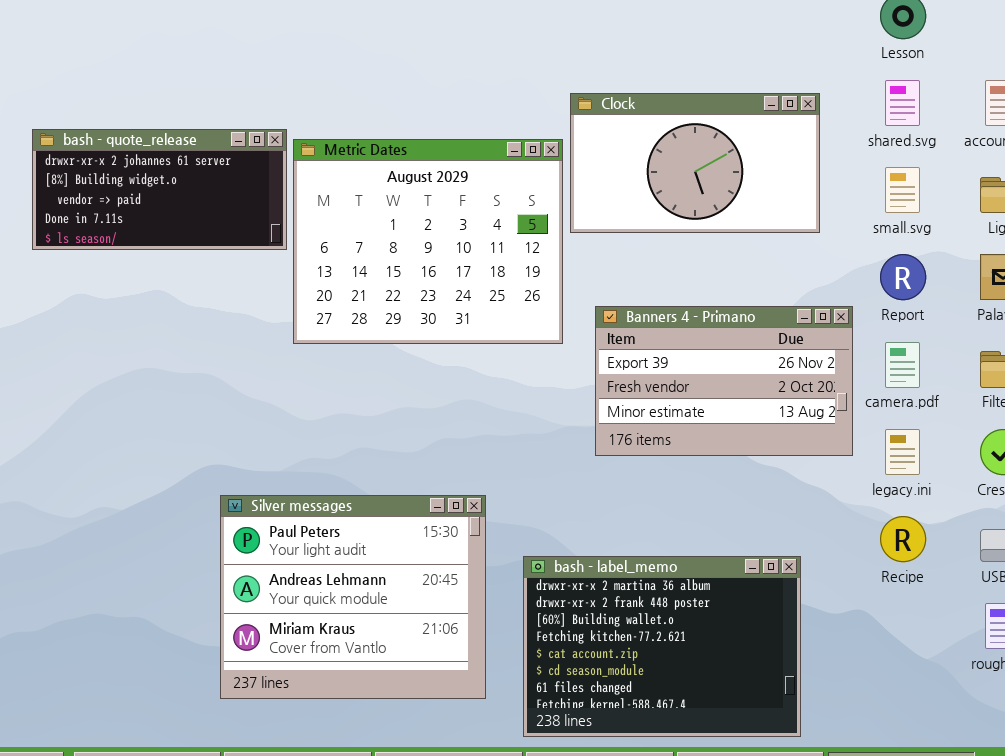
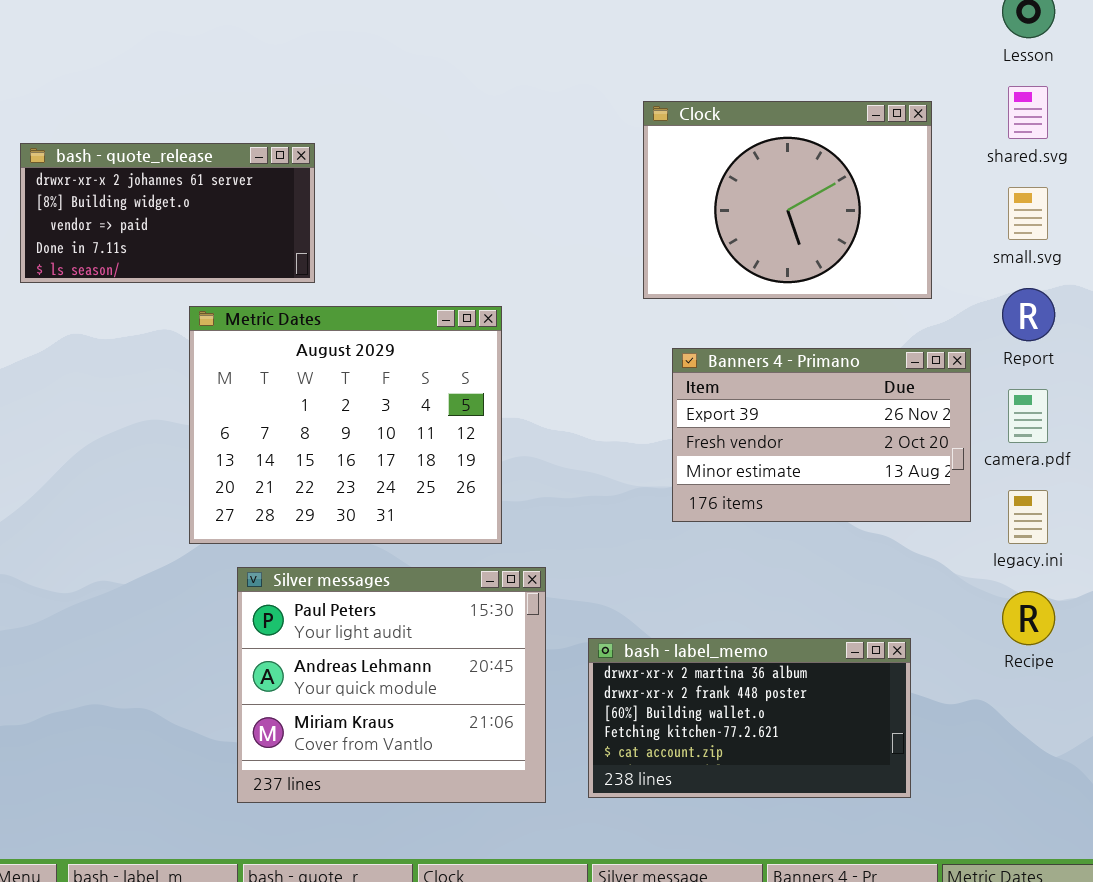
Clock: [570,93,820,233] -> [643,101,932,299], resized
Metric Dates: [293,139,563,344] -> [189,306,502,544], moved
bash - label_memo: [523,556,801,737] -> [588,638,911,798], resized

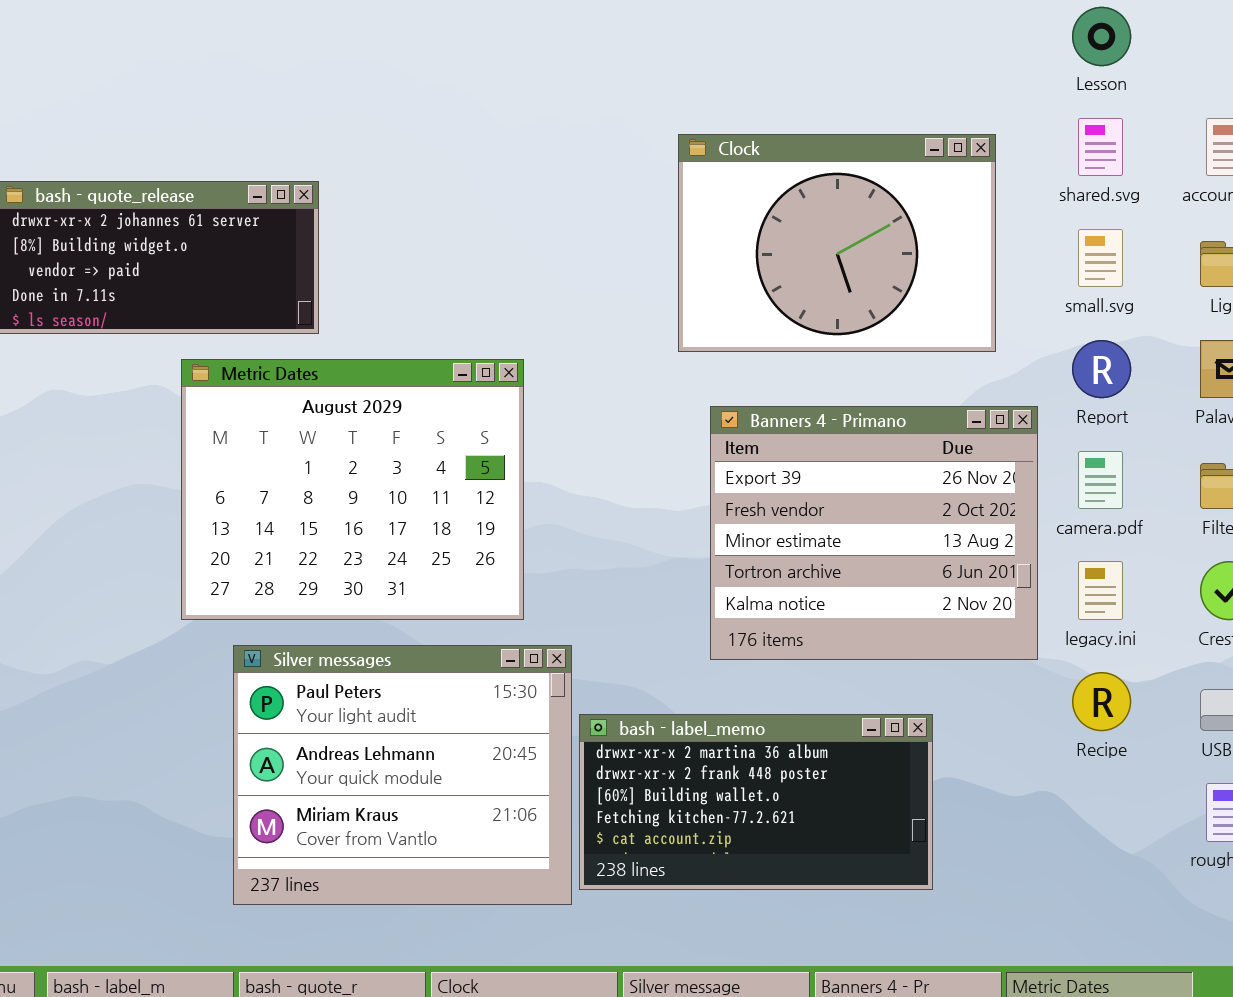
Banners 4 - Primano: [672,348,971,522] -> [710,406,1038,660], resized
bash - label_memo: [588,638,911,798] -> [579,714,933,890], moved

